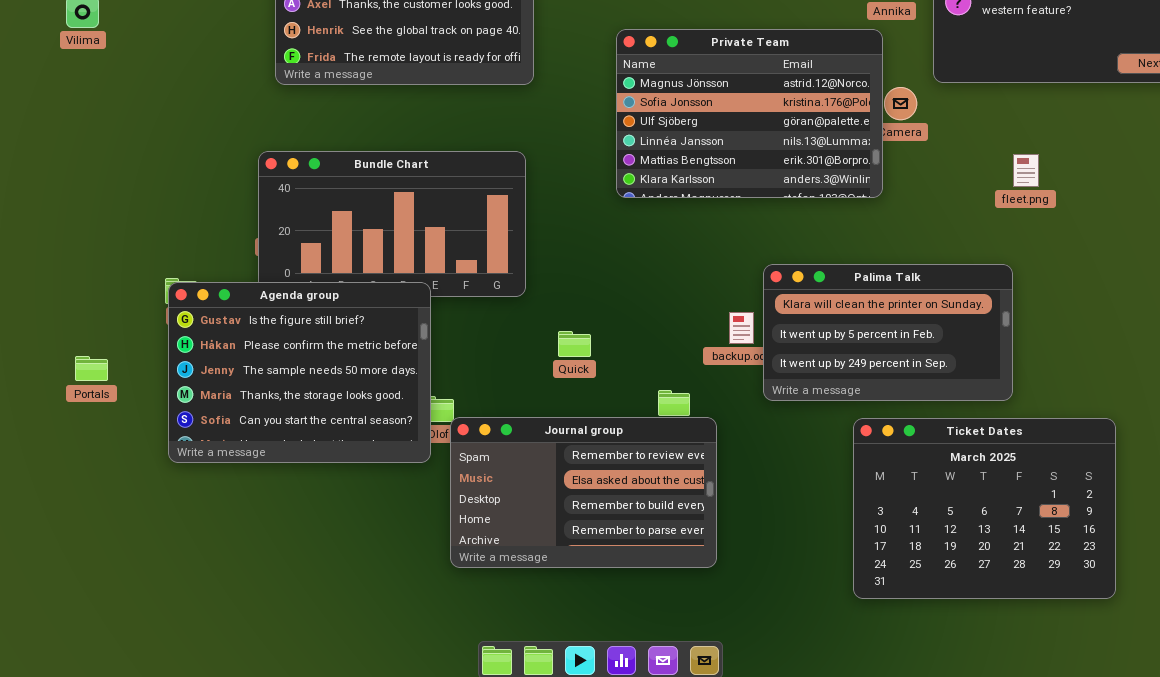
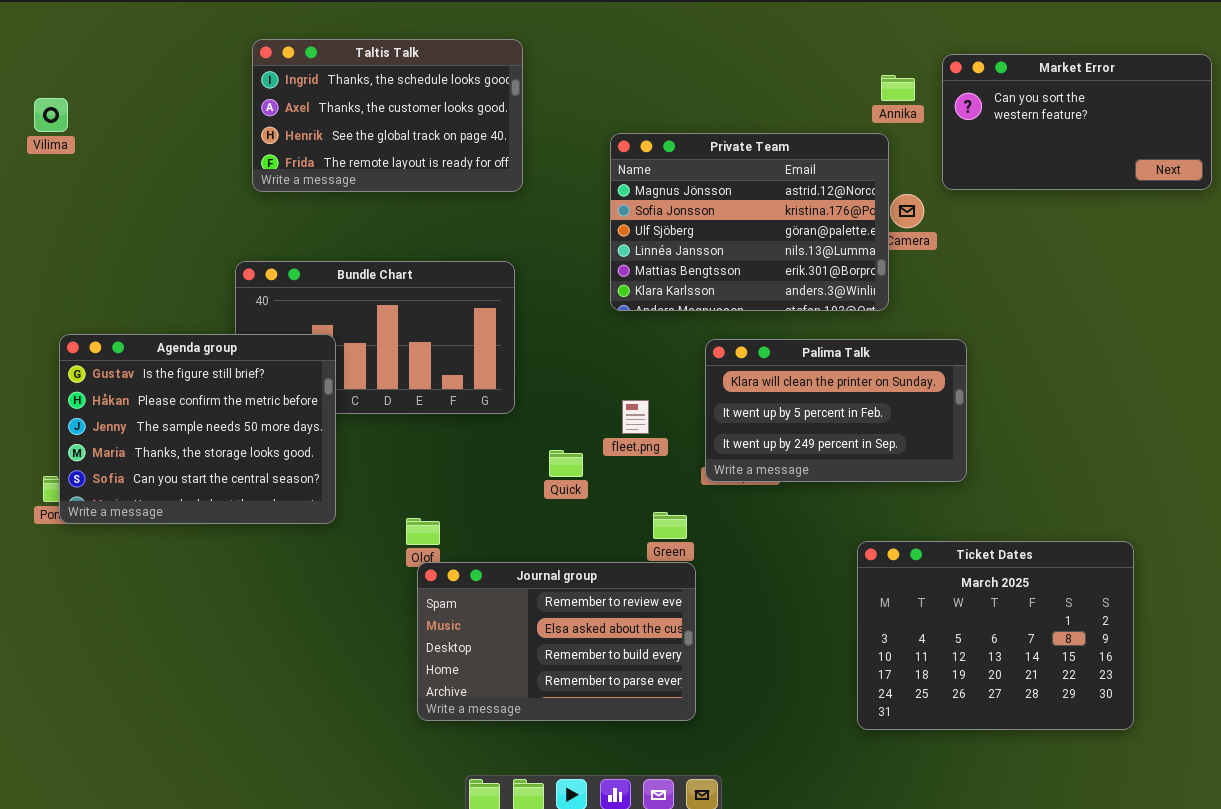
fleet.png: [1013,154,1039,187] -> [622,400,649,434], moved
Palima Talk: [763,264,1013,401] -> [705,339,967,482], moved
Agenda group: [168,282,431,463] -> [59,334,336,524], moved
Journal group: [450,417,717,568] -> [417,562,696,721], moved

